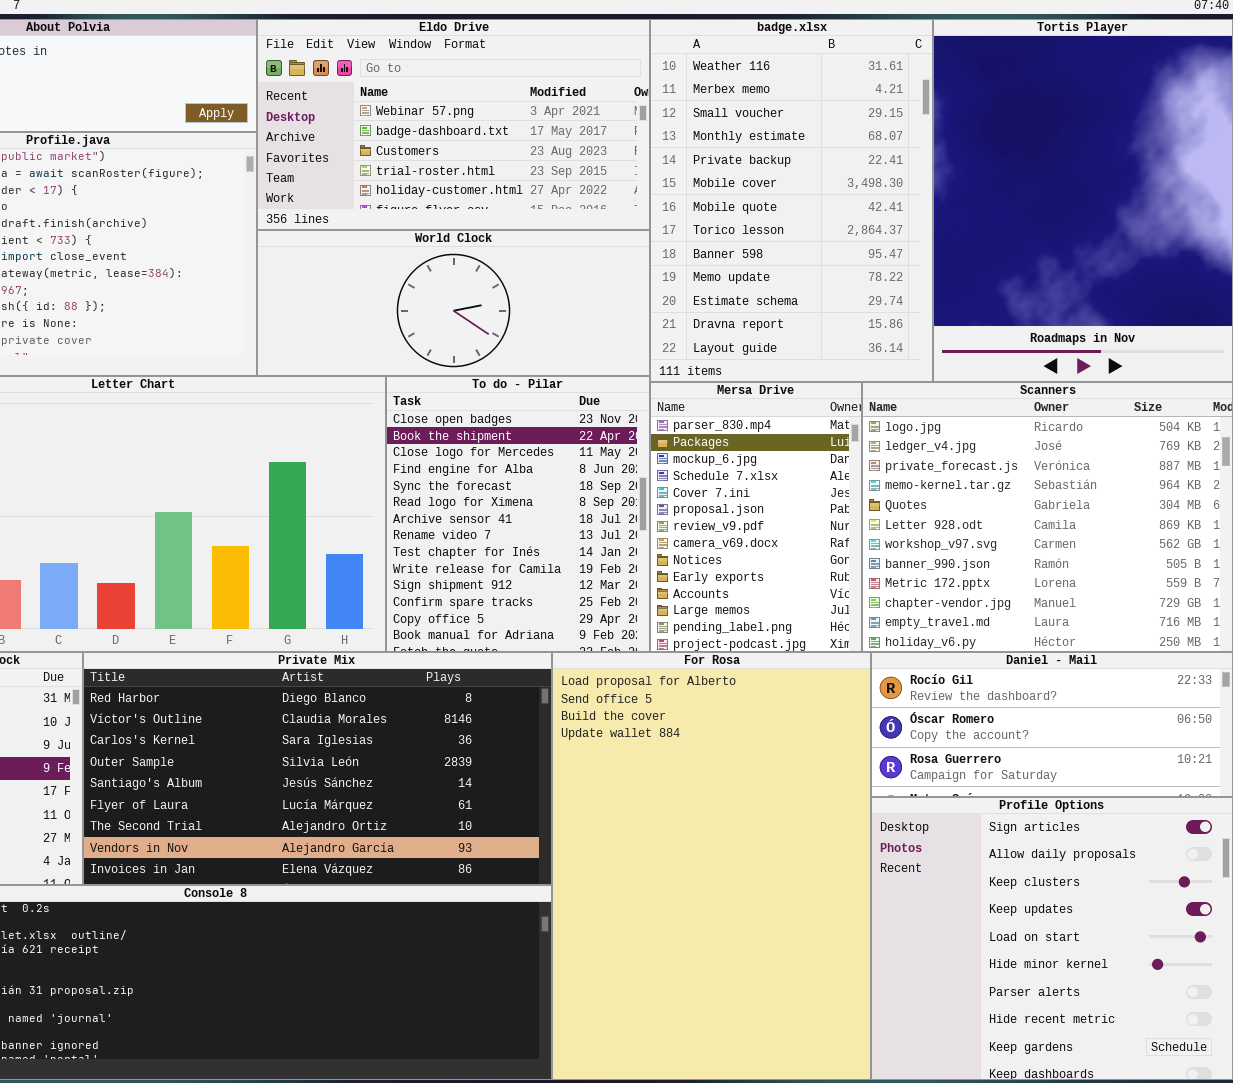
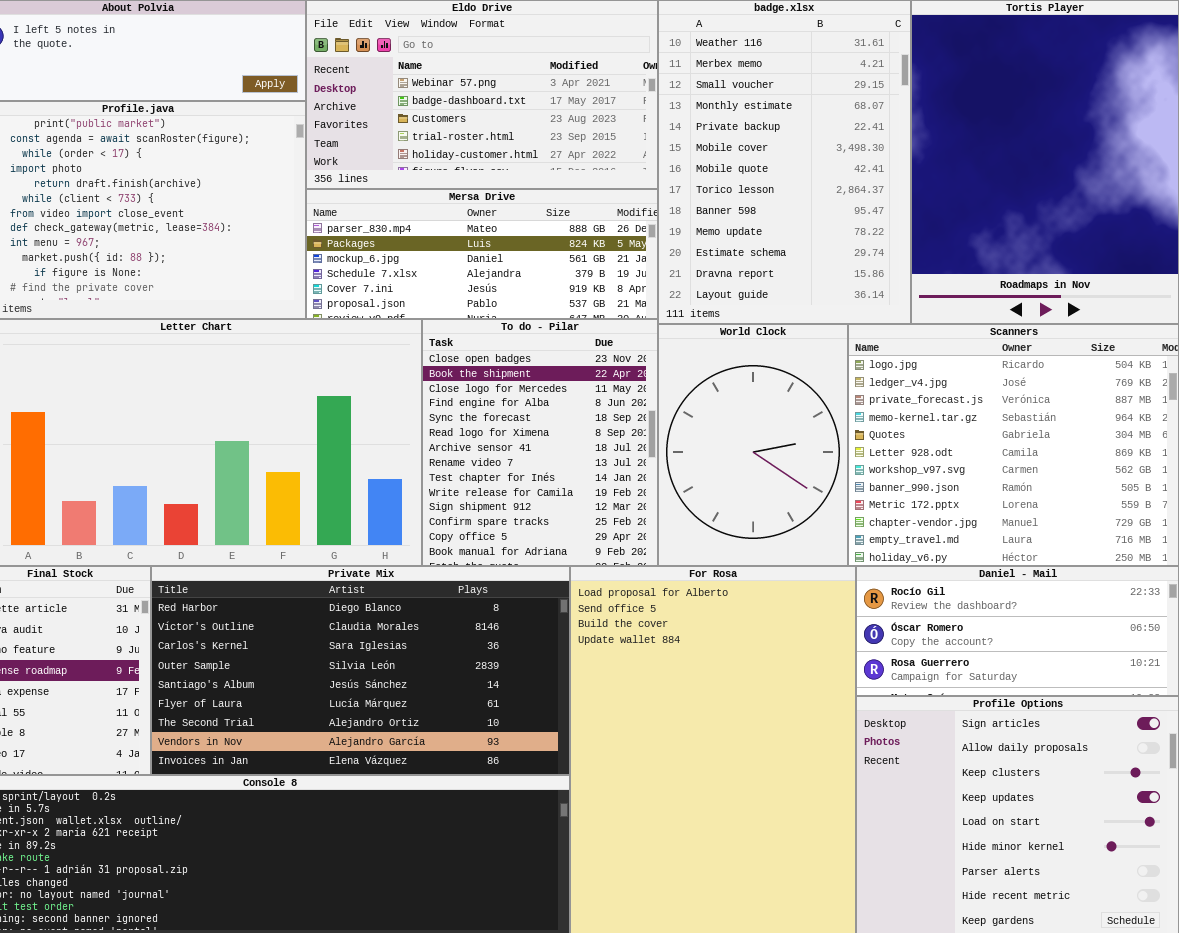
World Clock: [257,230,650,376] -> [658,324,848,566], moved, resized
Mersa Drive: [650,382,862,652] -> [306,189,658,319], moved, resized

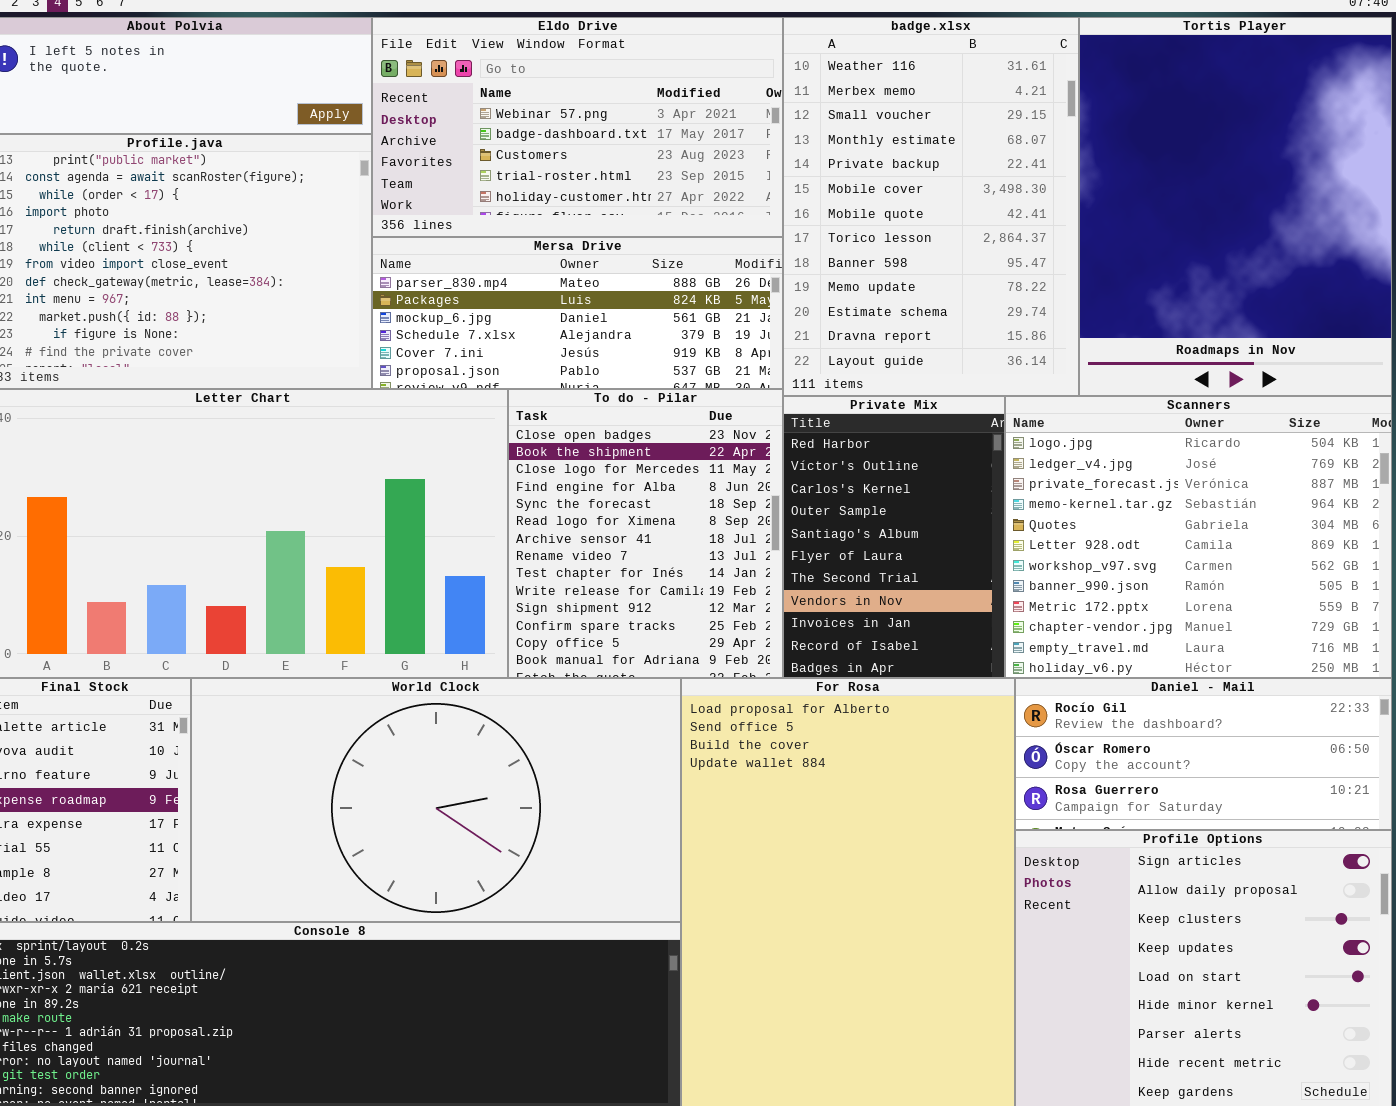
World Clock: [658,324,848,566] -> [191,678,681,922], moved, resized
Private Mix: [151,566,570,775] -> [783,396,1005,678], moved, resized

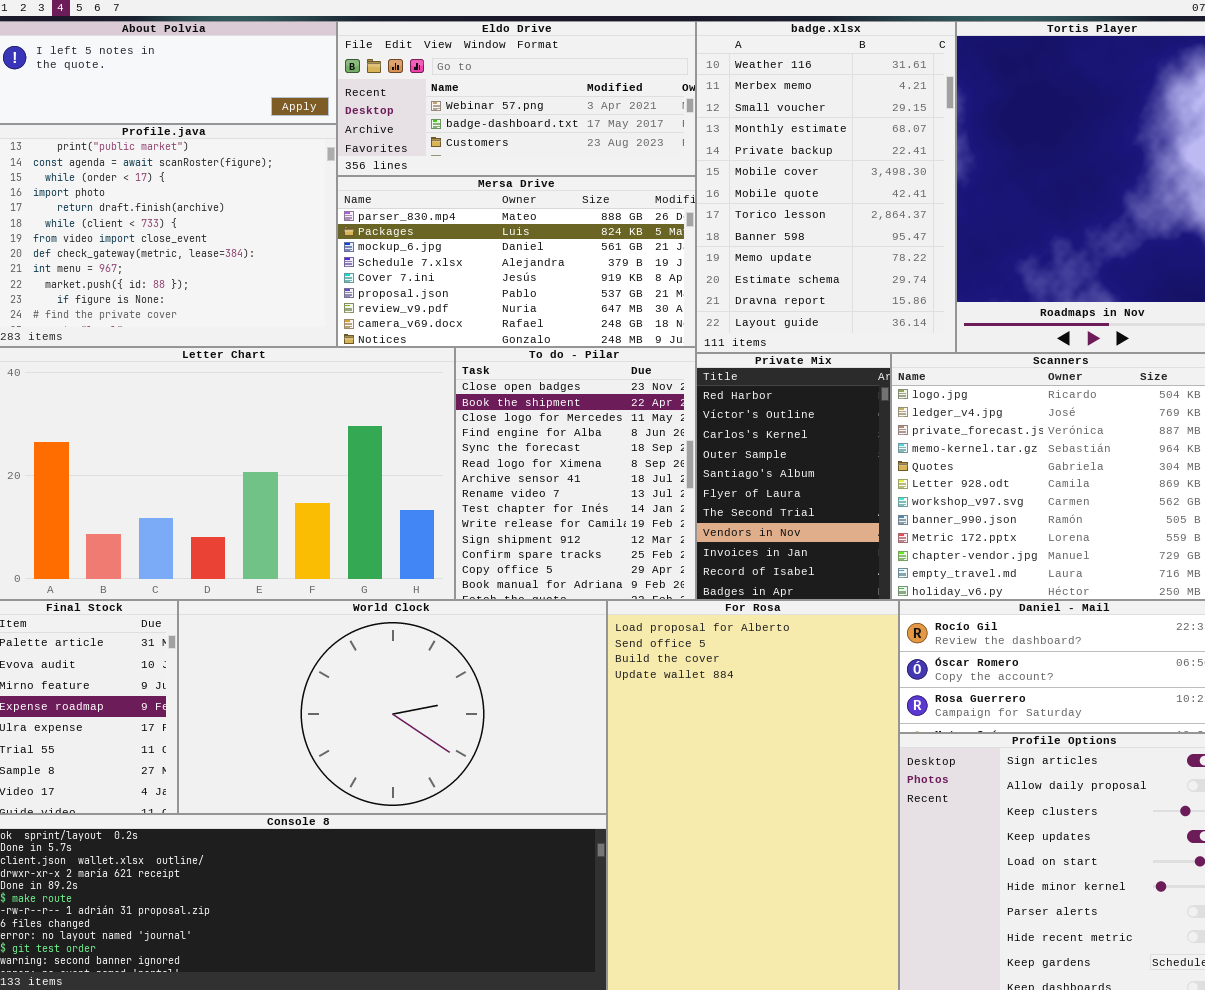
Eldo Drive: [372,17,783,237] -> [337,21,696,176], resized
Mersa Drive: [372,237,783,389] -> [337,176,696,347], resized

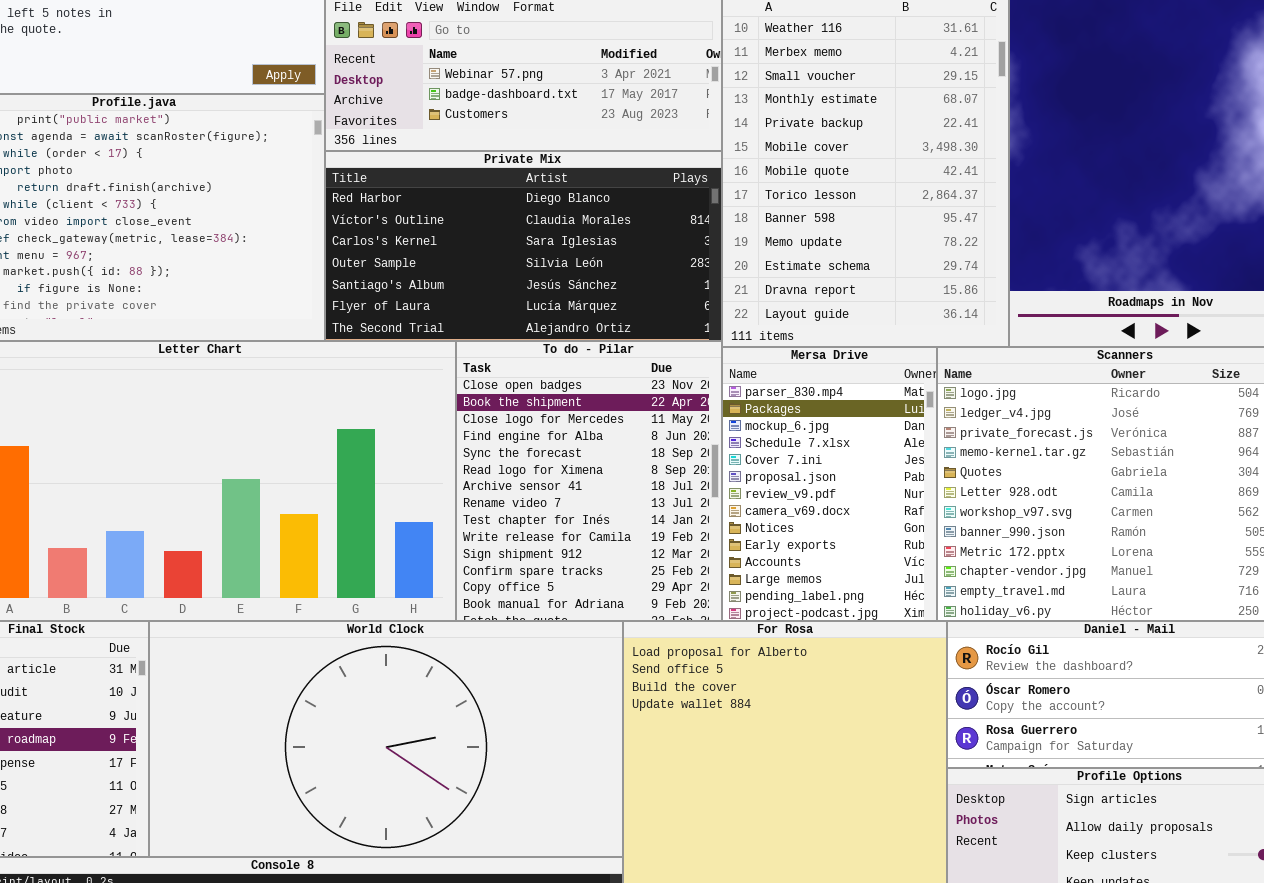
Mersa Drive: [337,176,696,347] -> [722,347,937,621], moved, resized
Private Mix: [696,353,891,600] -> [325,151,722,341], moved, resized

